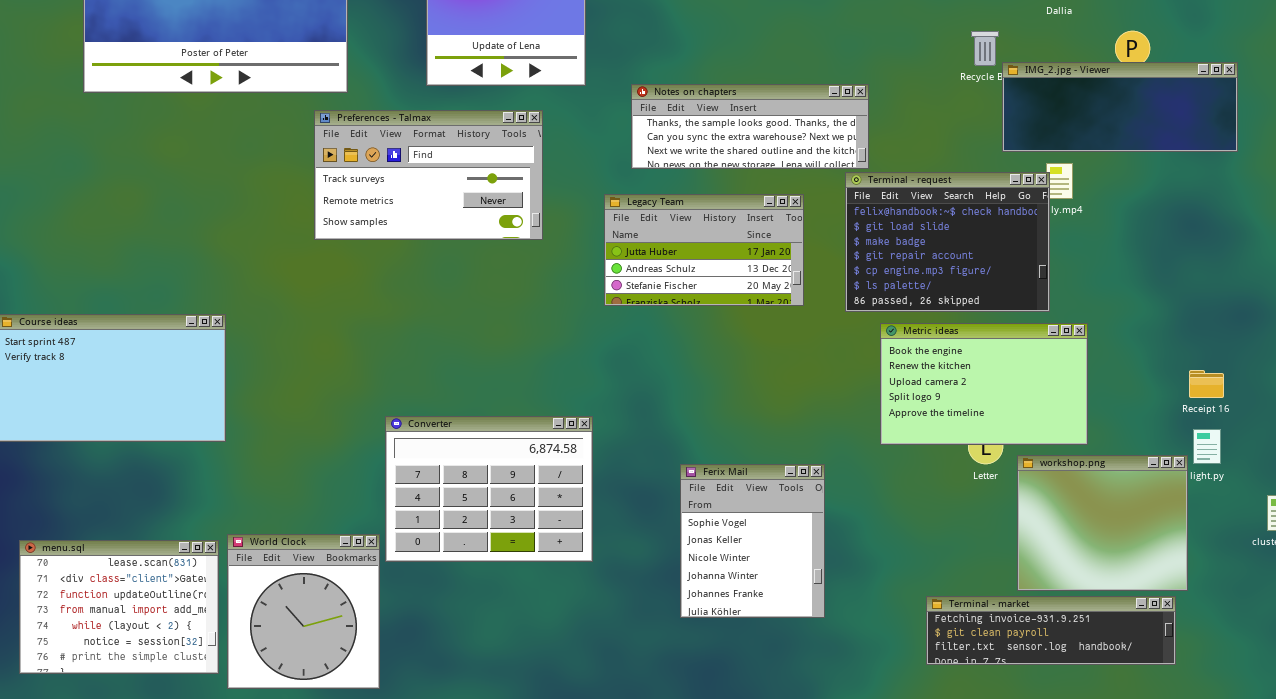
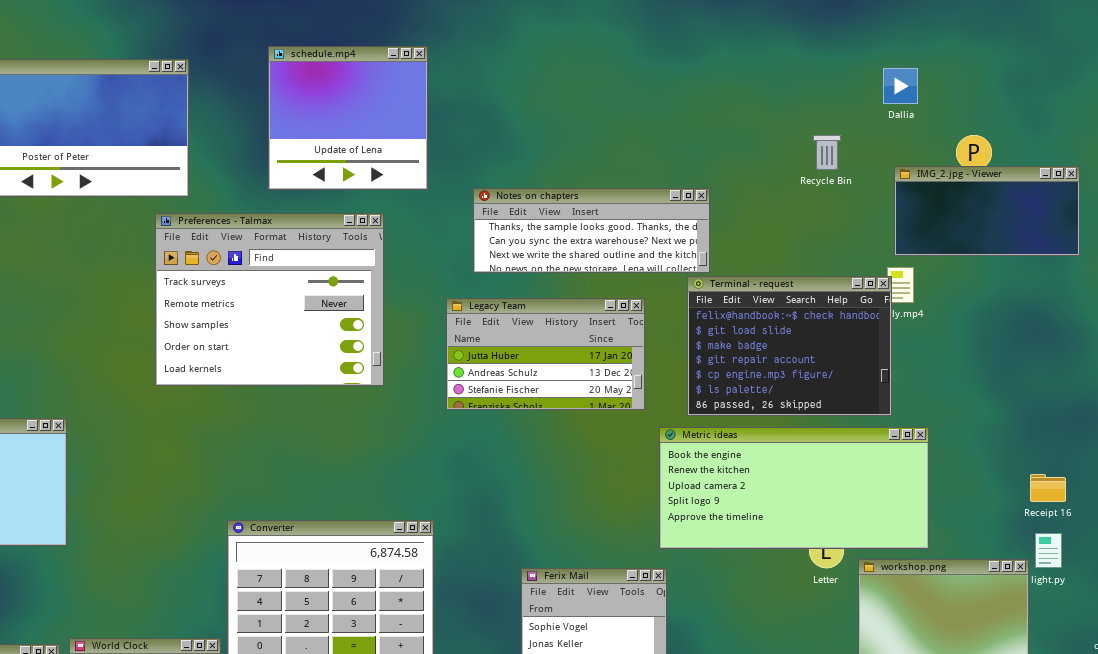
IMG_2.jpg - Viewer: [1002,62,1238,152] -> [894,166,1080,256], resized
Preferences - Talmax: [314,110,543,240] -> [155,213,384,386], resized
Metric ideas: [880,323,1088,445] -> [659,427,929,549], resized

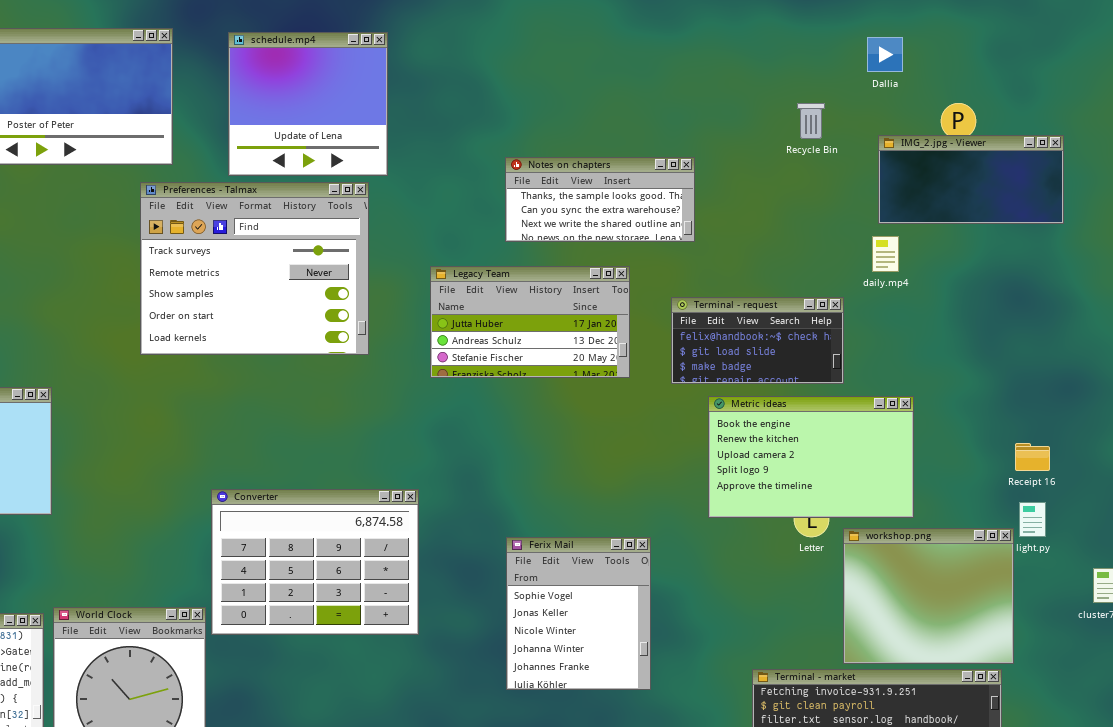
schedule.mp4: [268,46,428,190] -> [228,32,388,176], moved
Notes on chapters: [473,188,710,273] -> [505,157,695,242], resized
Terminal - request: [687,276,892,416] -> [671,297,844,384], resized
Metric ideas: [659,427,929,549] -> [708,396,914,518], resized

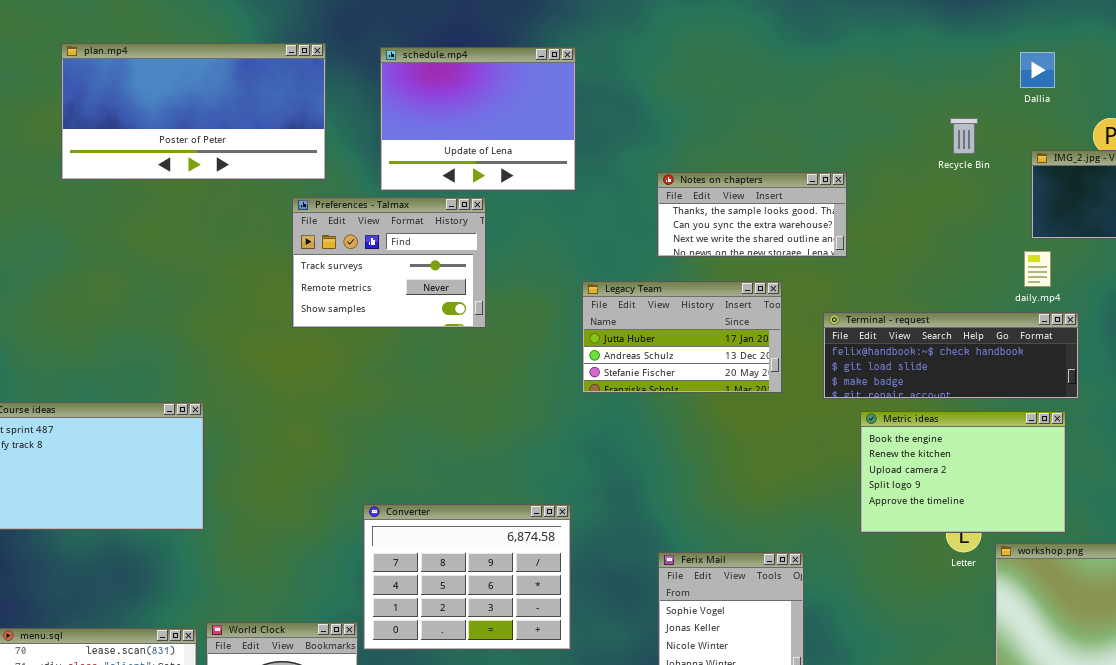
schedule.mp4: [228,32,388,176] -> [380,47,576,191], resized
Preferences - Talmax: [140,182,369,355] -> [292,197,486,328], resized
Terminal - request: [671,297,844,384] -> [823,312,1079,399], resized

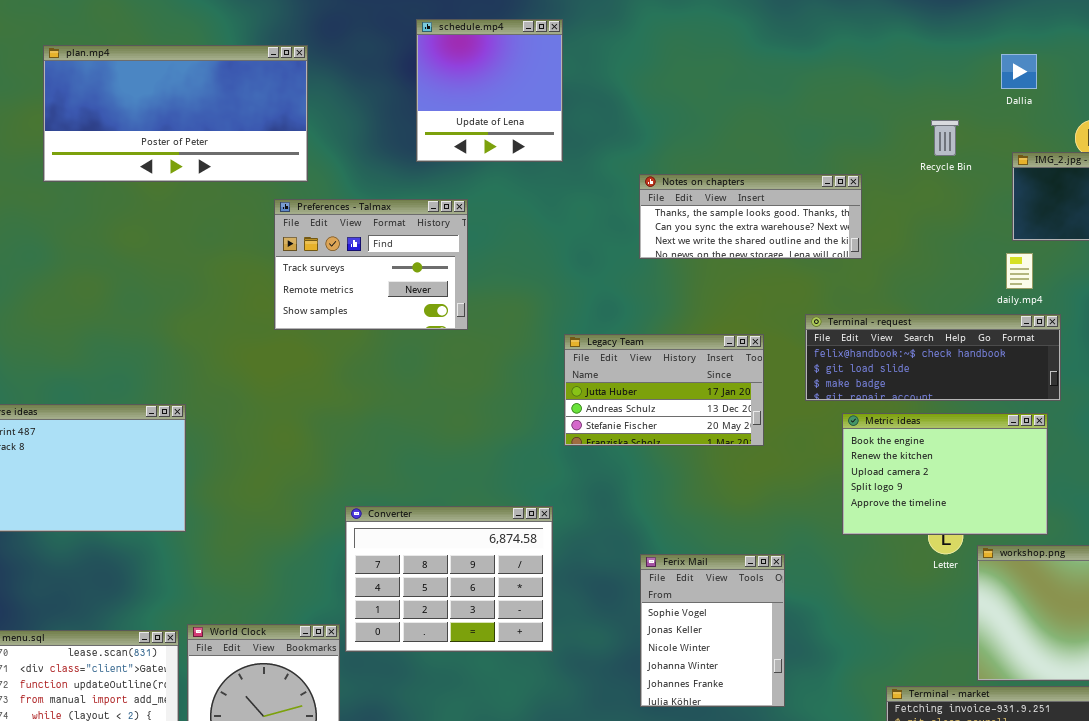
schedule.mp4: [380,47,576,191] -> [416,19,563,162], moved, resized
Notes on chapters: [657,172,847,257] -> [639,174,862,259], resized
Legacy Team: [582,281,782,393] -> [564,334,764,446], moved

